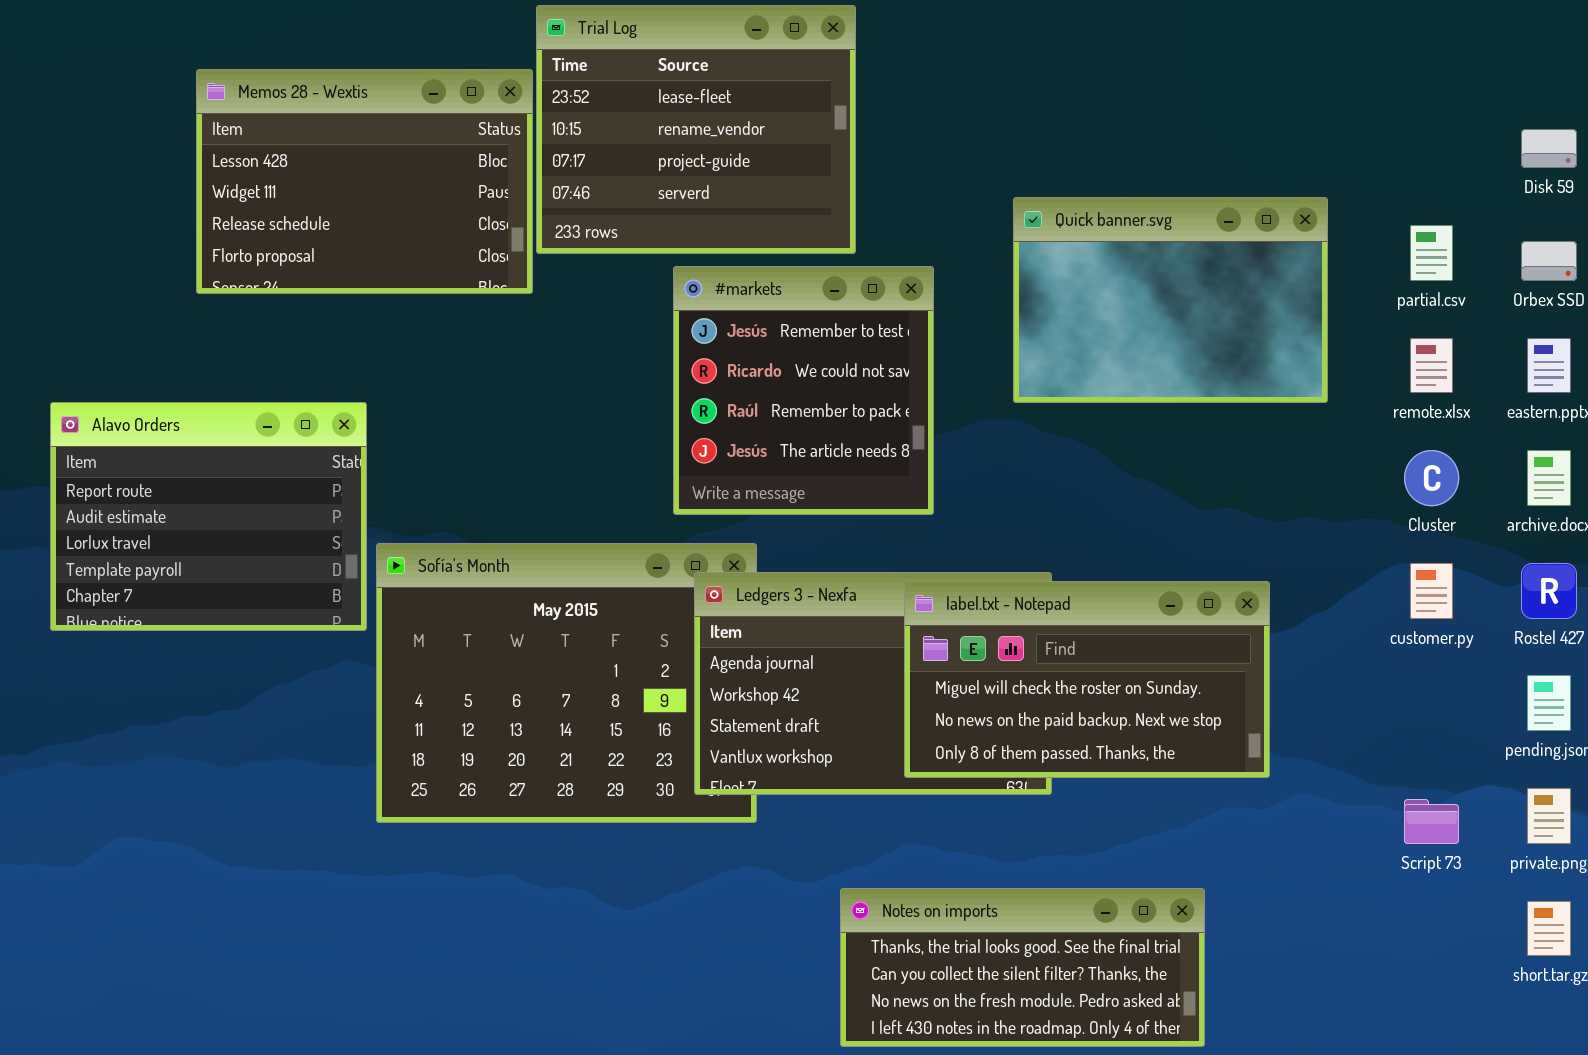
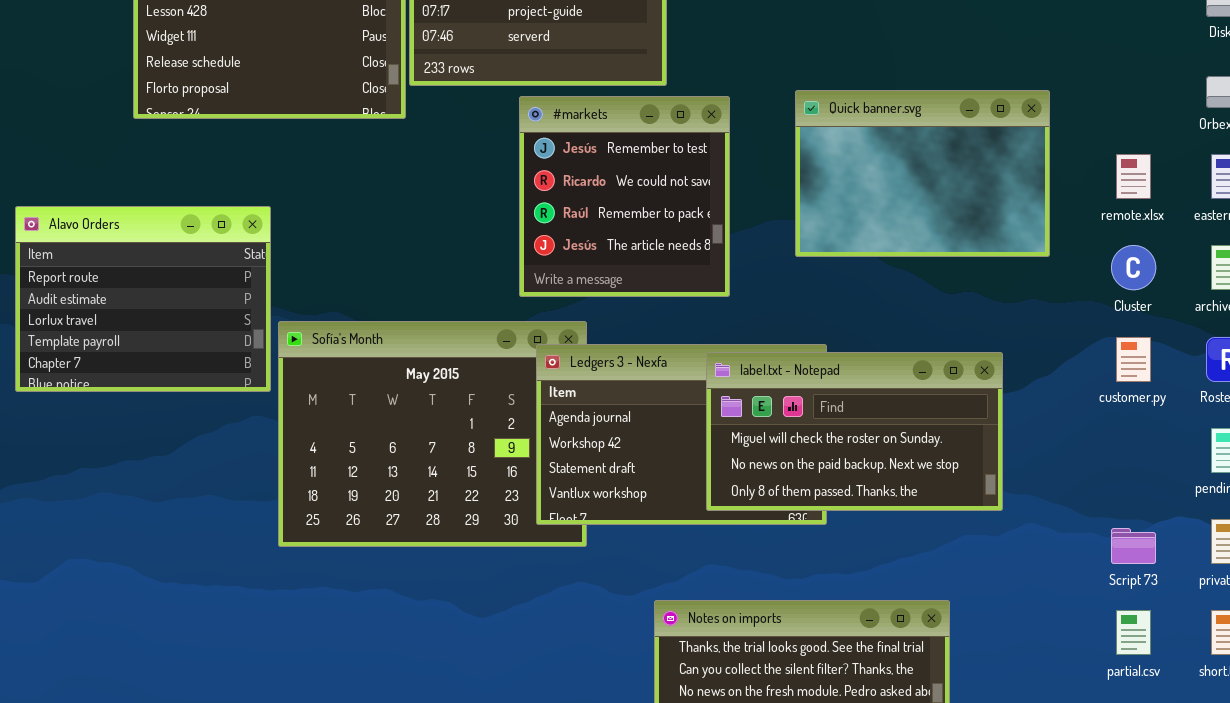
Quick banner.svg: [1013,197,1328,403] -> [795,90,1050,257], moved
partial.csv: [1410,225,1453,281] -> [1116,610,1151,655], moved

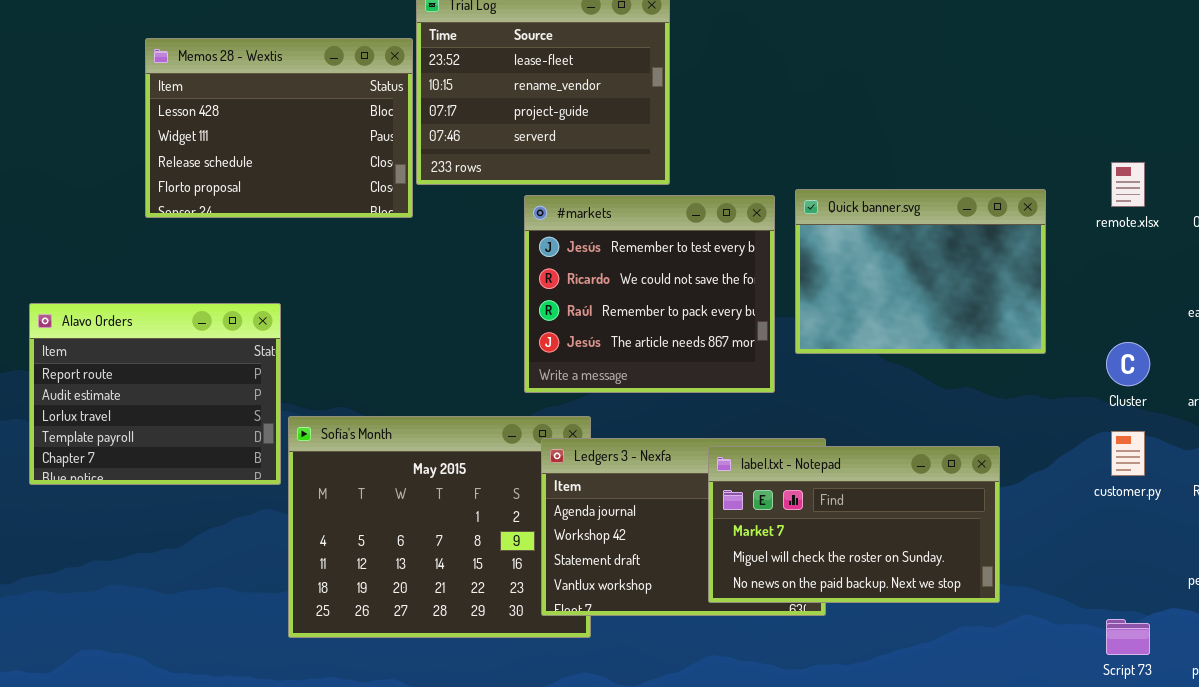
#markets: [519,96,730,297] -> [524,195,775,393], resized
remote.xlsx: [1116,154,1151,199] -> [1111,162,1145,207], moved
label.txt - Notepad: [706,352,1003,511] -> [708,446,1000,603], scrolled up 1 row

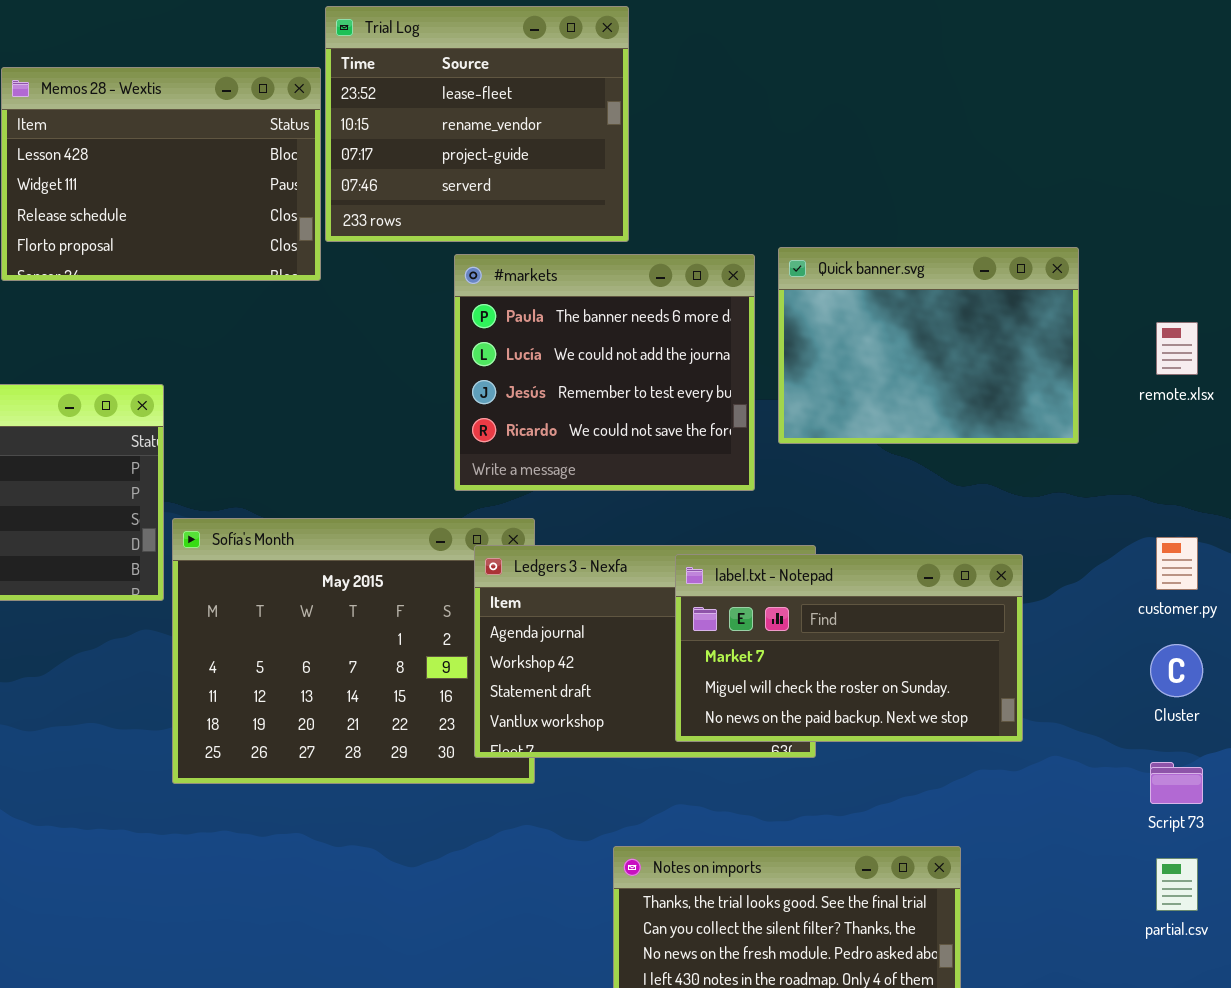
remote.xlsx: [1111,162,1145,207] -> [1156,322,1198,375], moved
#markets: [524,195,775,393] -> [454,254,755,491], scrolled up 2 rows
Cluster: [1106,342,1150,386] -> [1150,644,1203,697], moved

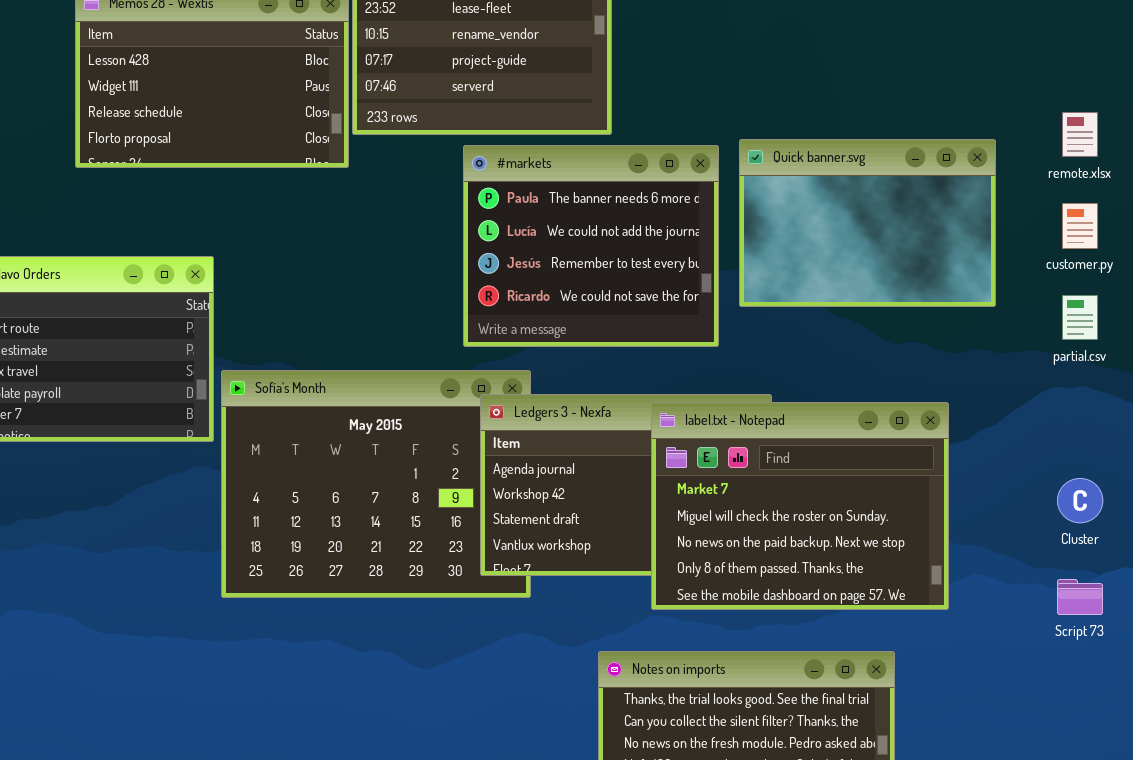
remote.xlsx: [1156,322,1198,375] -> [1062,112,1098,157], moved
customer.py: [1156,537,1198,590] -> [1062,203,1098,249], moved
label.txt - Notepad: [675,554,1023,742] -> [651,402,949,610], resized
partial.csv: [1156,858,1198,911] -> [1062,295,1098,340], moved

